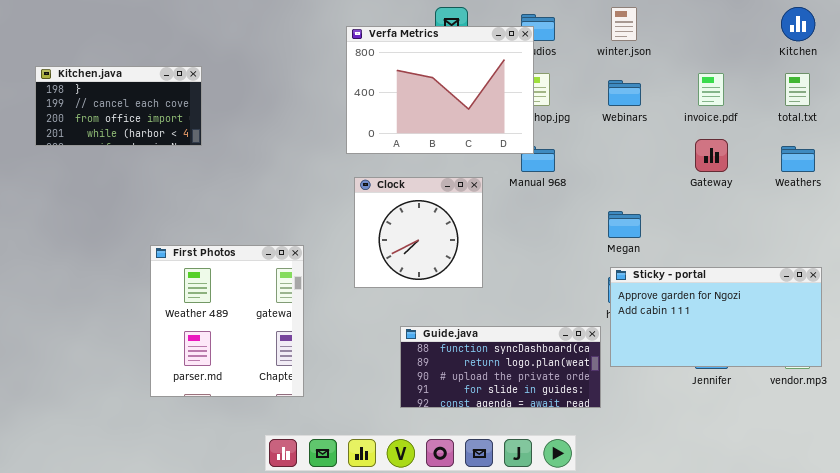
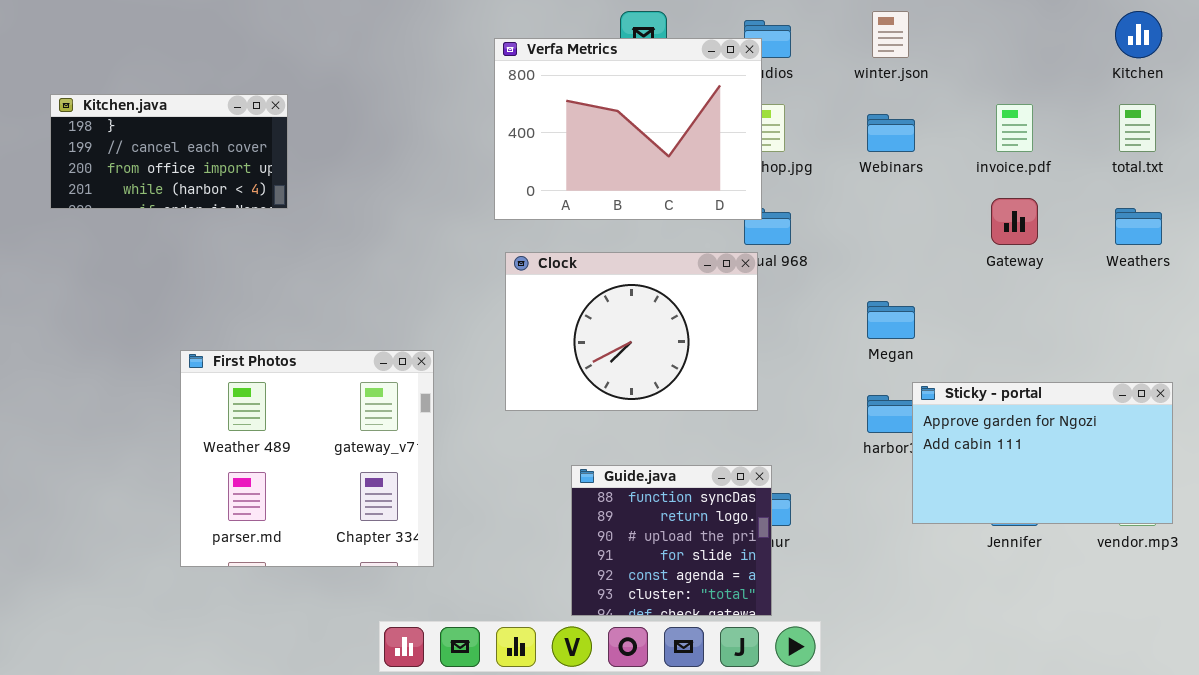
Clock: [354,177,483,288] -> [505,252,758,411], resized
First Photos: [150,245,304,397] -> [180,350,434,567], resized
Sticky - portal: [610,267,822,367] -> [912,382,1173,524], resized
Guide.java: [400,326,601,408] -> [571,465,772,616], resized

